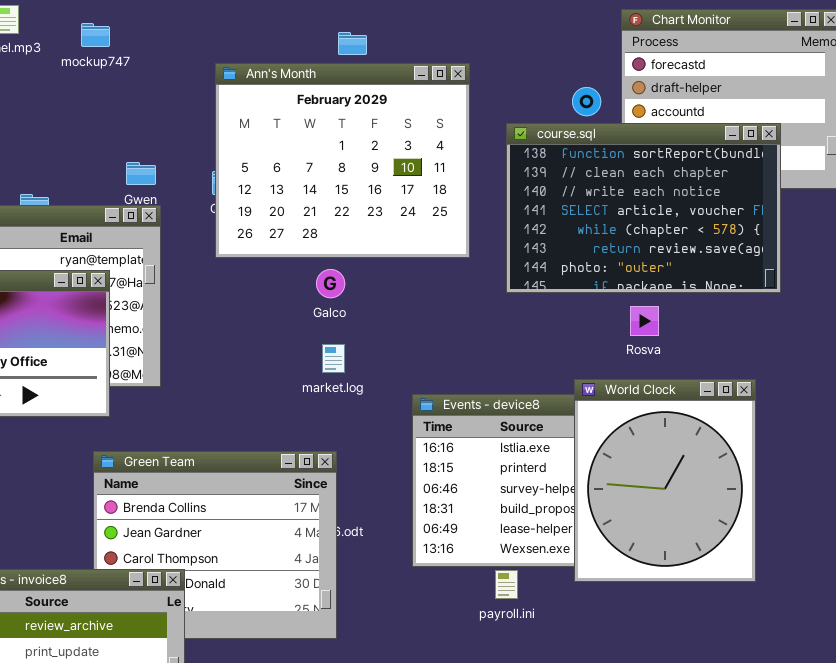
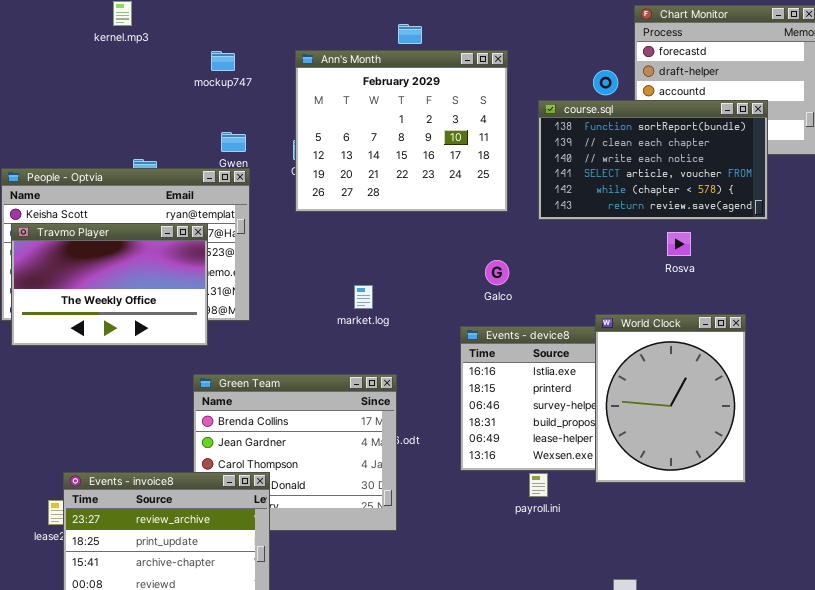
mockup747: [81,23,110,47] -> [211,51,235,71], moved
course.sql: [506,123,781,293] -> [538,100,768,220], resized
Galco: [316,269,345,298] -> [485,260,509,285], moved
Rosva: [630,306,659,336] -> [667,232,691,256], moved
market.log: [322,344,345,373] -> [354,285,373,309], moved

